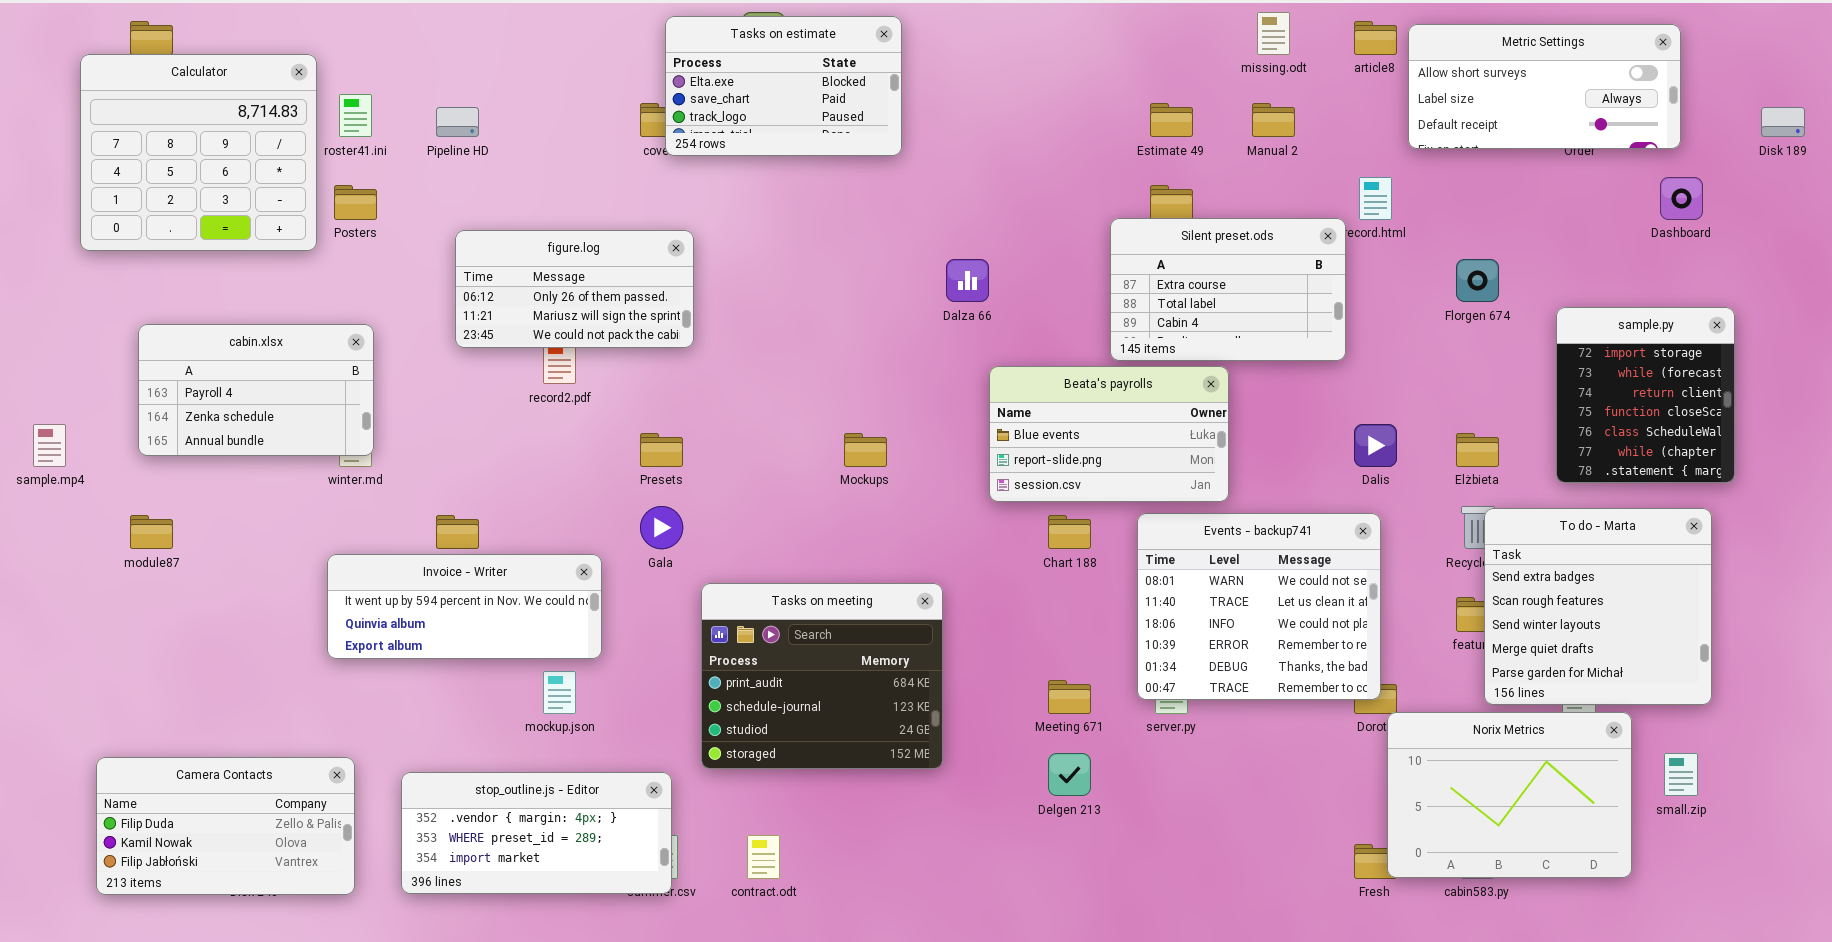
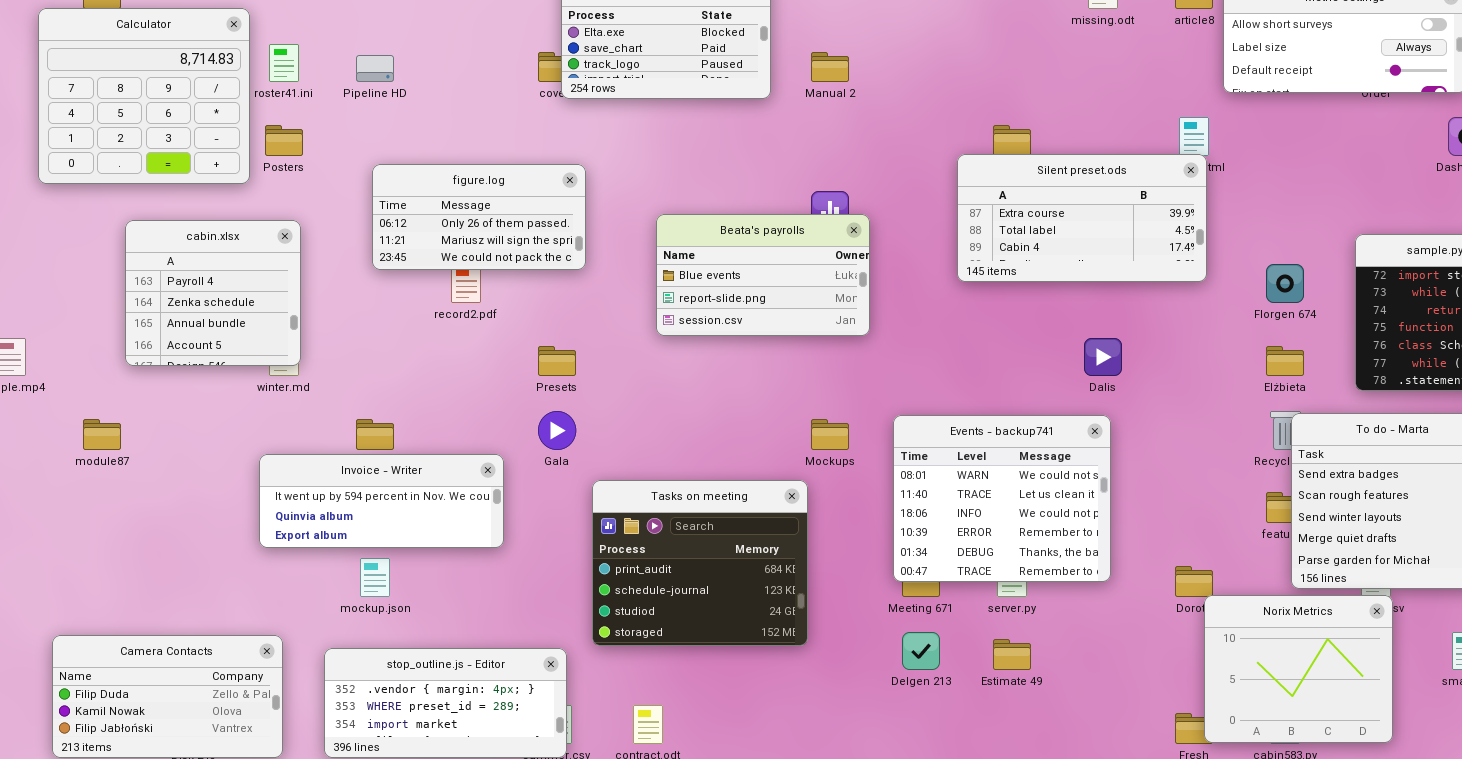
Estimate 49: [1150,103,1193,137] -> [993,639,1031,670], moved
Manual 2: [1252,103,1295,137] -> [811,52,849,82], moved
Silent preset.ods: [1110,218,1346,361] -> [957,154,1207,282], resized
Florgen 674: [1456,259,1499,302] -> [1266,264,1304,303], moved
cabin.xlsx: [138,324,374,456] -> [125,220,301,366], resized
Beata's payrolls: [989,366,1229,502] -> [656,214,870,336], moved
Dalis: [1354,424,1397,467] -> [1084,338,1122,376], moved
Mockups: [844,433,887,467] -> [811,419,849,450], moved
Events - backup741: [1137,513,1381,700] -> [893,415,1111,582], moved
mockup.json: [543,671,576,714] -> [360,558,390,597], moved
Norix Metrics: [1387,712,1632,878] -> [1204,595,1393,743], resized

